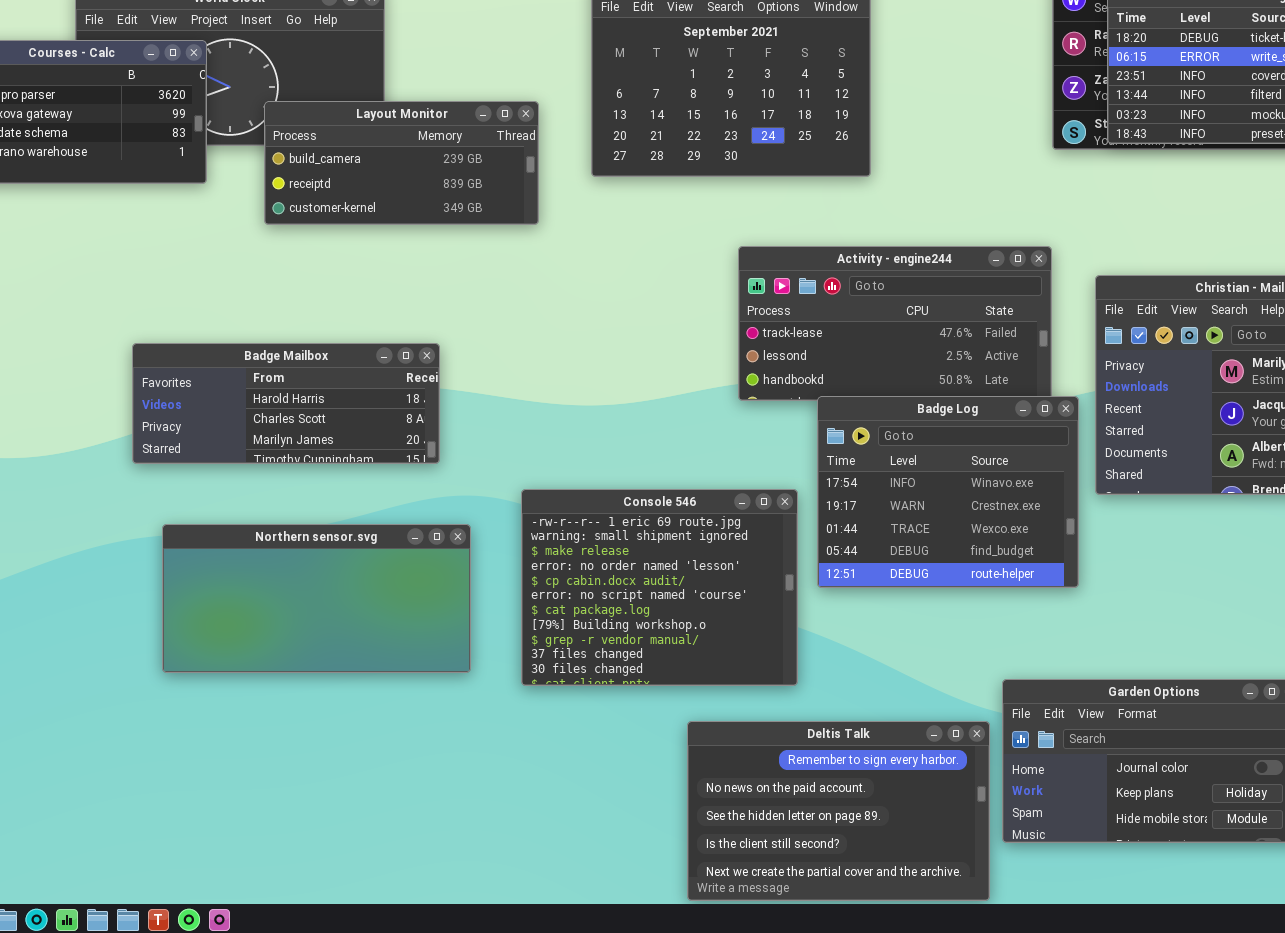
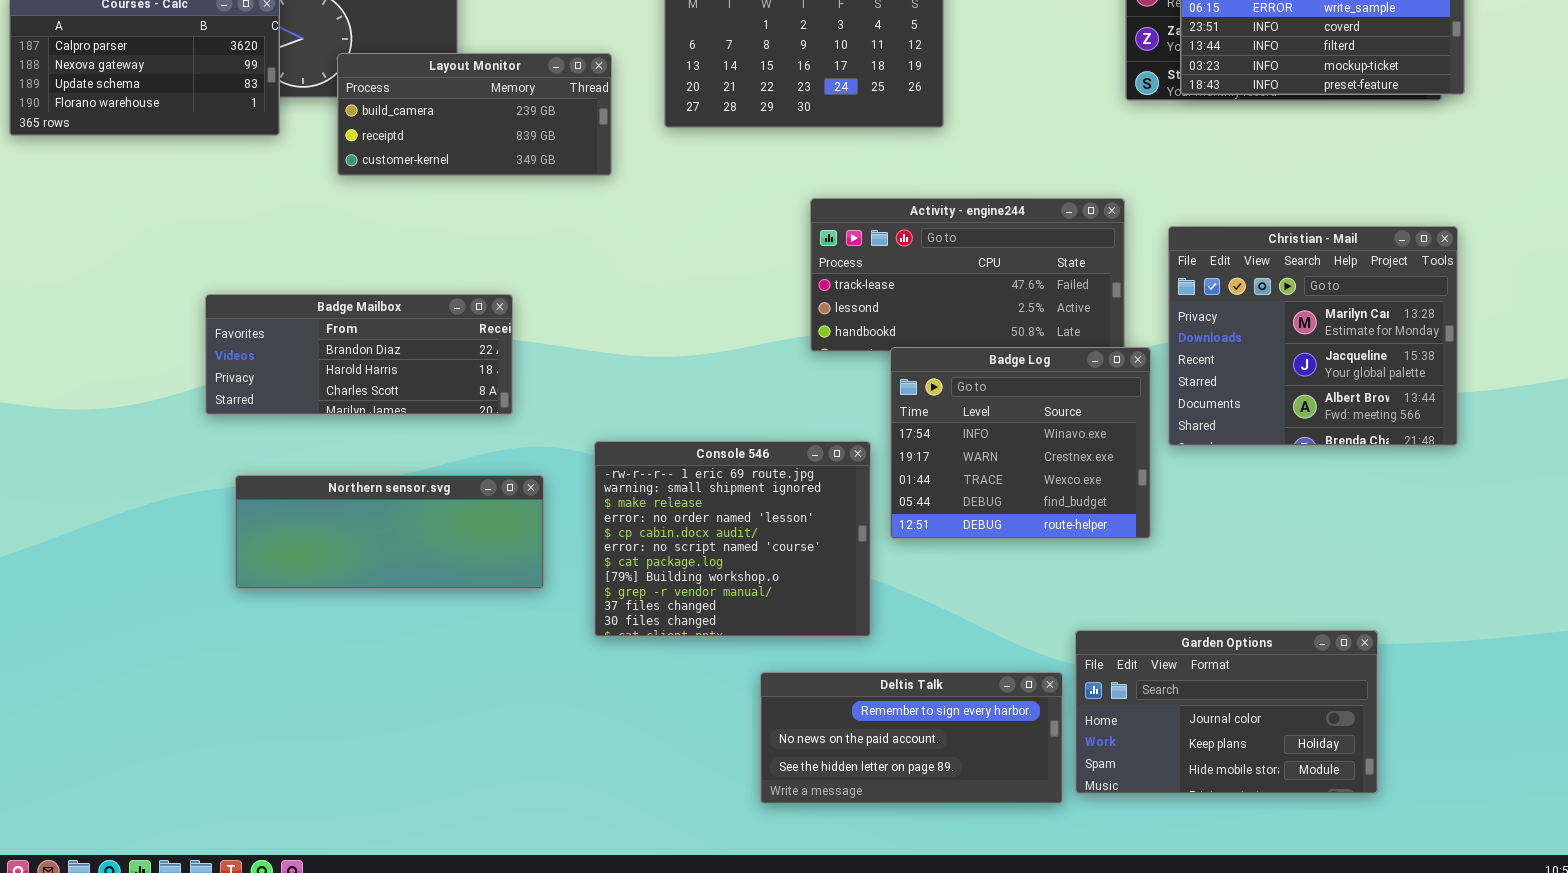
Badge Mailbox: [132,343,440,464] -> [205,294,513,415], scrolled up 1 row
Northern sensor.svg: [162,524,471,673] -> [235,475,544,589], resized
Deltis Talk: [687,721,990,901] -> [760,672,1063,804], resized

